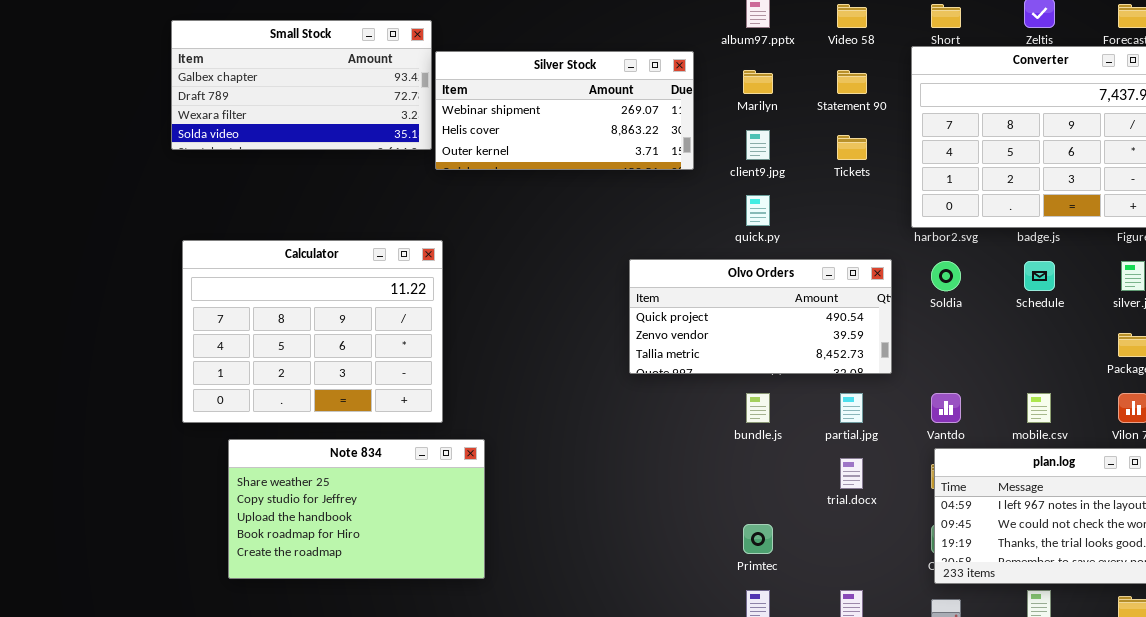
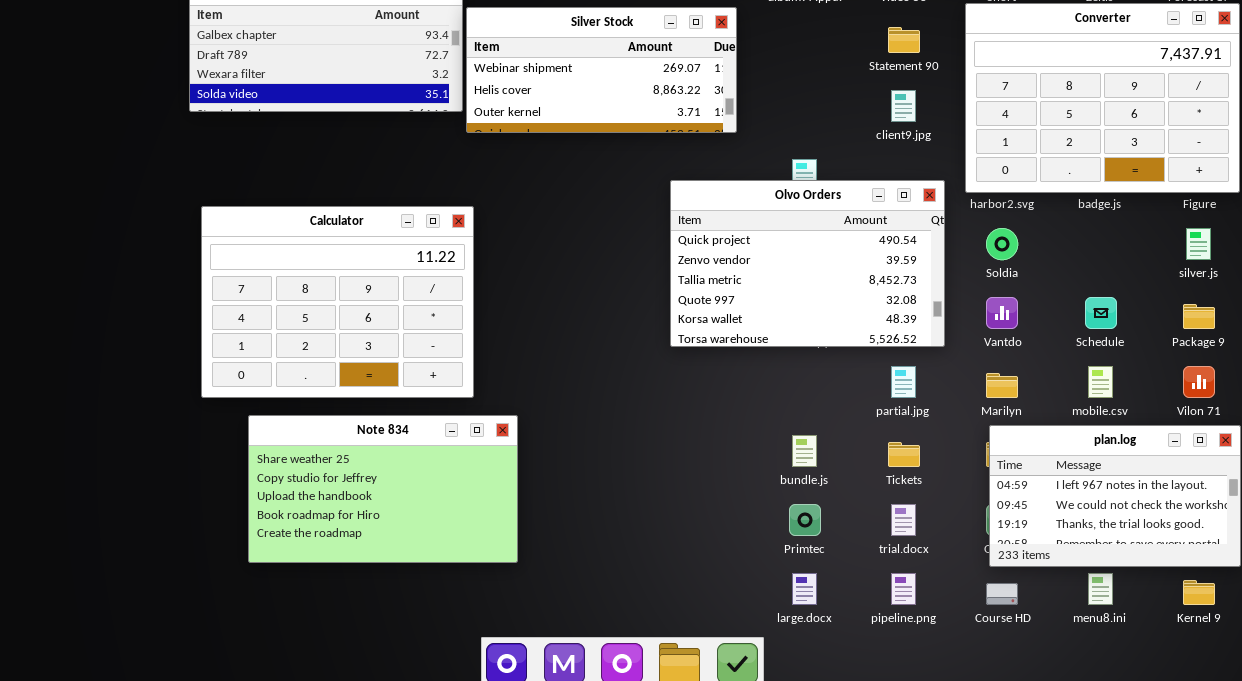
Marilyn: [743,70,773,94] -> [986,373,1018,398], moved
client9.jpg: [746,130,770,160] -> [891,90,916,122], moved
Tickets: [837,135,867,160] -> [888,442,920,467], moved
Olvo Orders: [629,259,892,374] -> [670,180,945,347], resized
Schedule: [1024,261,1055,291] -> [1085,297,1117,329], moved
bundle.js: [746,393,770,423] -> [792,435,817,467], moved
Vantdo: [931,393,961,423] -> [986,297,1018,329], moved
trial.docx: [840,458,863,489] -> [891,504,916,536], moved

